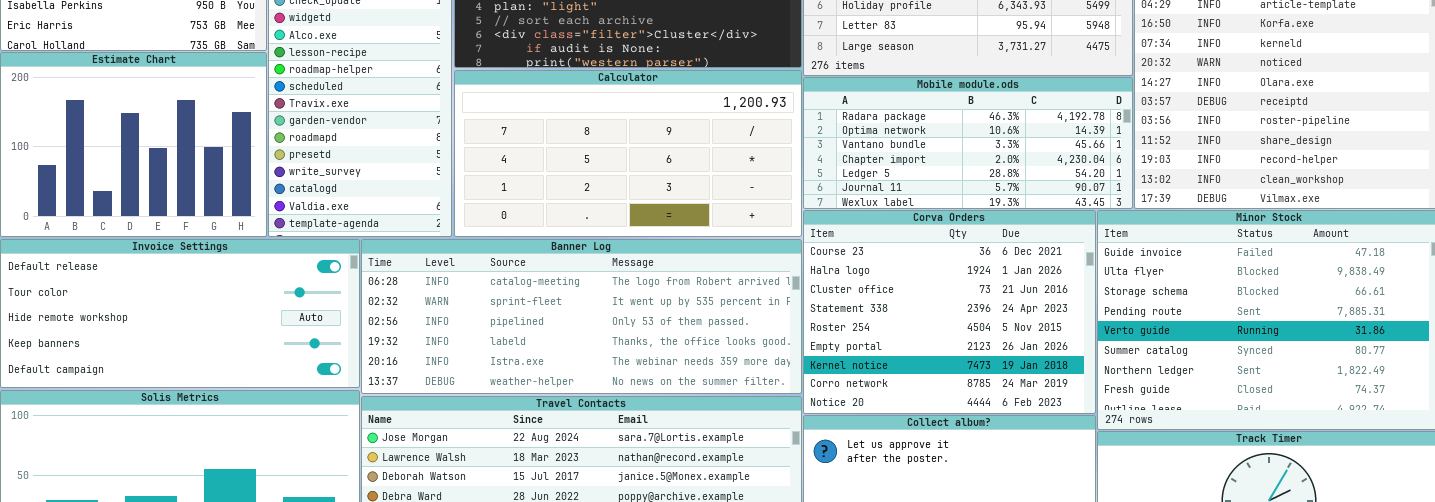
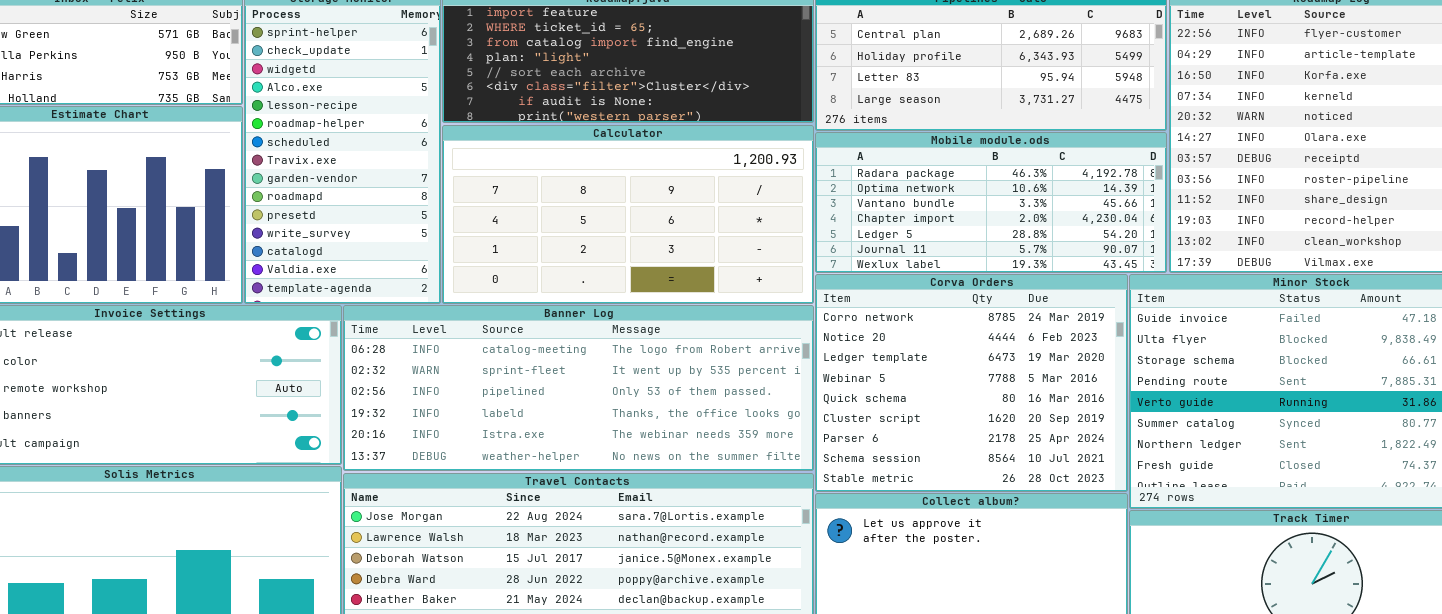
Corva Orders: [803,210,1096,414] -> [815,274,1128,492], scrolled down 7 rows

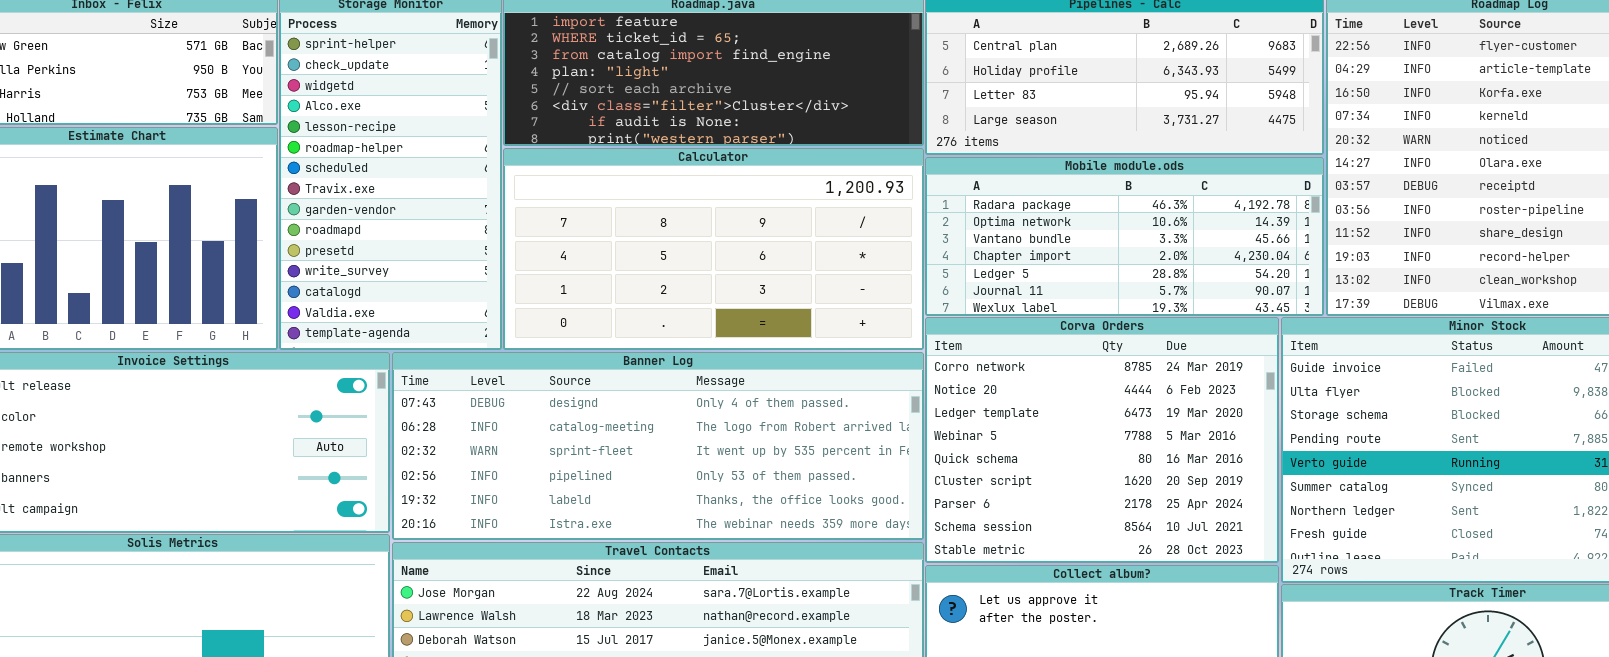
Banner Log: [343,305,814,471] -> [392,352,924,540], scrolled up 1 row

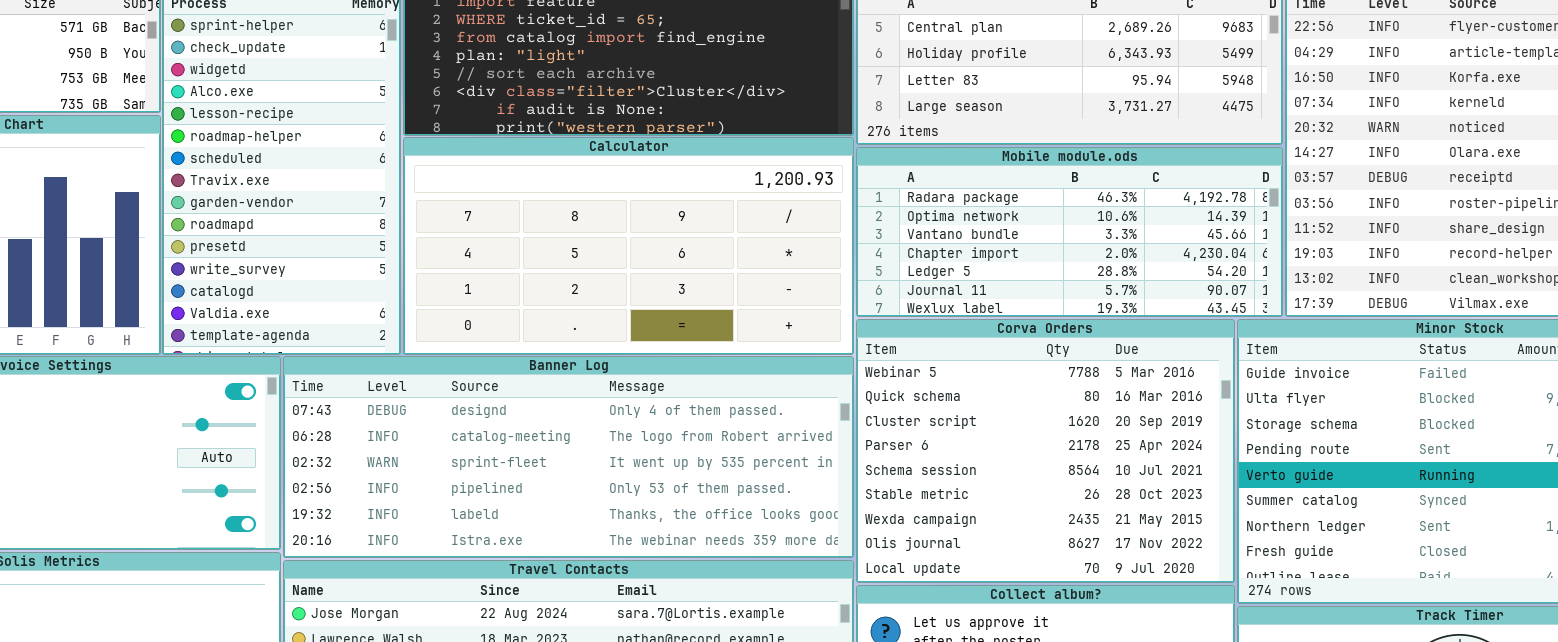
Corva Orders: [925,317,1279,563] -> [856,319,1235,583], scrolled down 3 rows

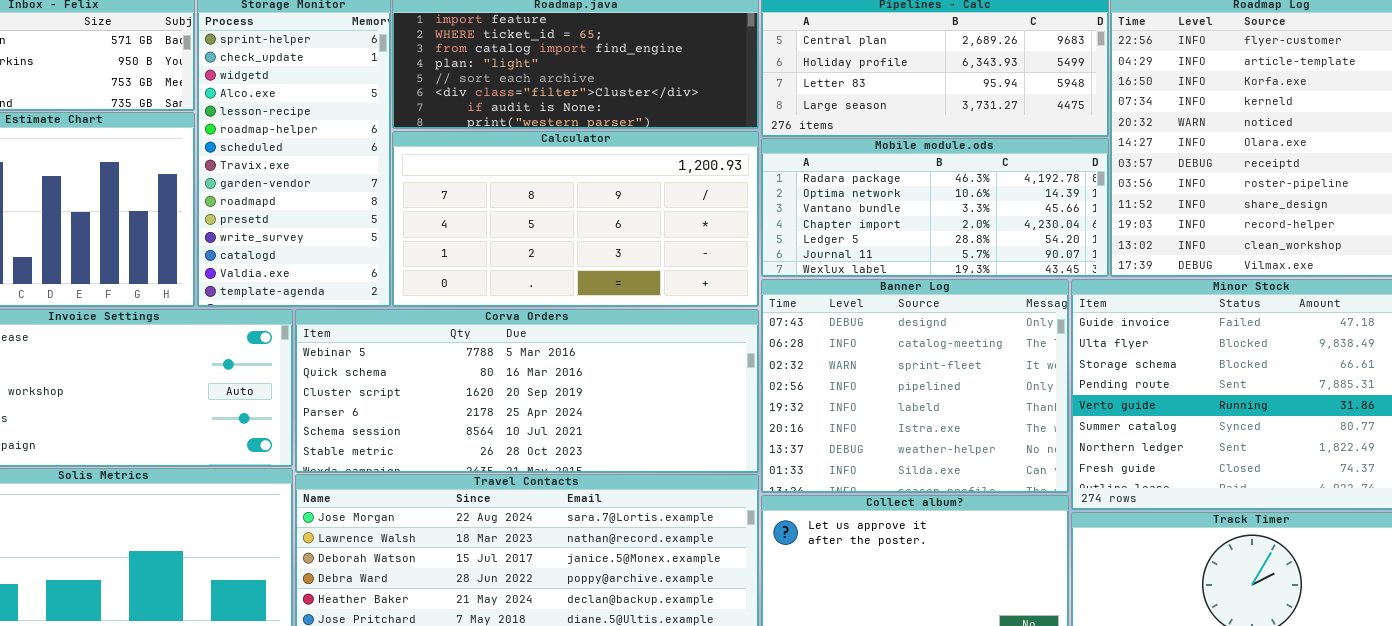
Corva Orders: [856,319,1235,583] -> [295,309,759,473], moved, resized
Banner Log: [283,356,854,558] -> [761,279,1069,493], moved, resized

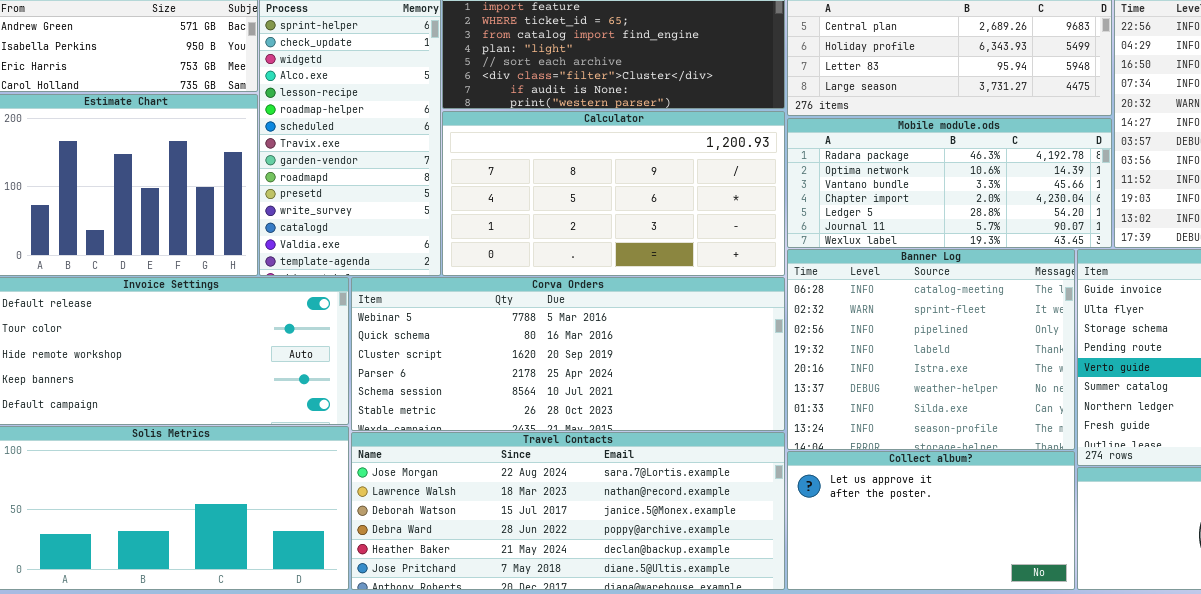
Banner Log: [761,279,1069,493] -> [787,249,1075,450], scrolled down 1 row

